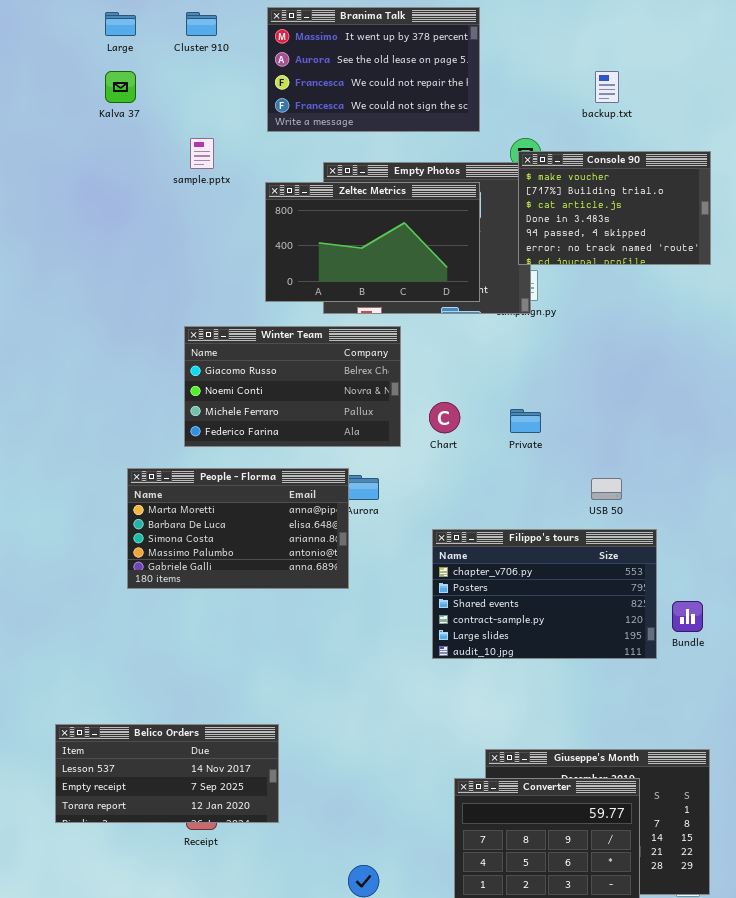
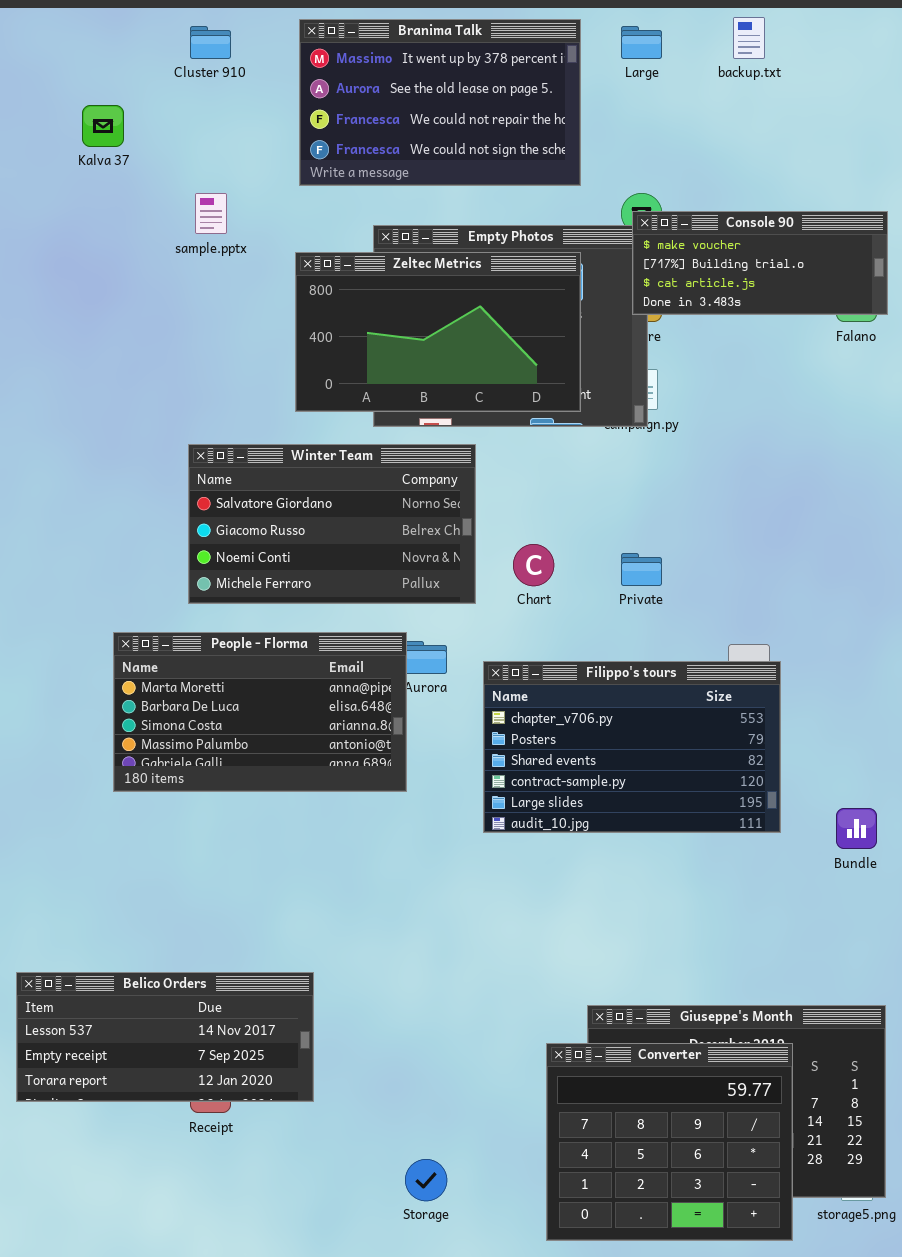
Large: [105,12,136,36] -> [621,26,662,59], moved
backup.txt: [595,71,619,103] -> [733,17,765,59], moved
Console 90: [518,151,711,265] -> [632,211,888,315], resized
Winter Team: [184,326,401,447] -> [188,444,476,604], scrolled up 1 row
Filippo's tours: [432,529,657,659] -> [483,661,781,833], moved

